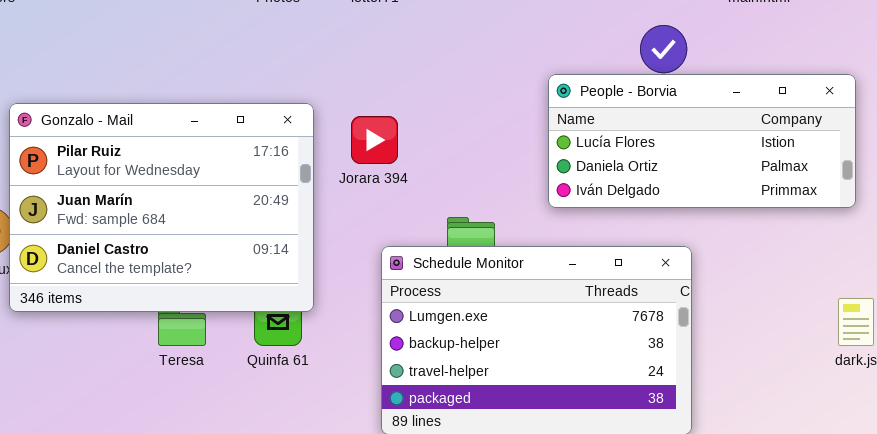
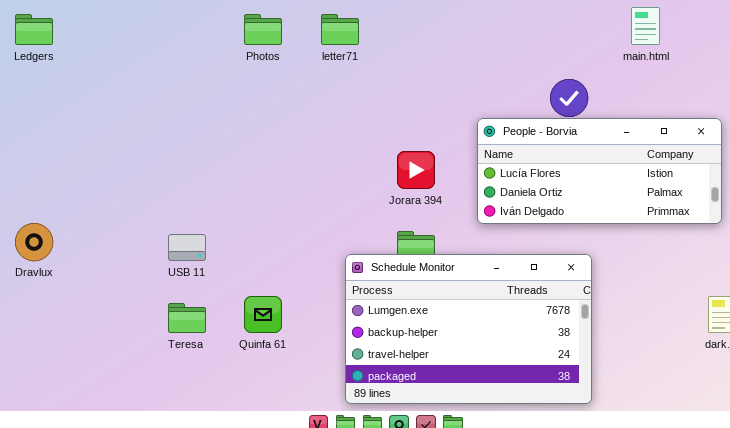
Gonzalo - Mail: [9,103,314,312] -> none, closed
Jorara 394: [351,116,398,164] -> [397,151,435,189], moved

